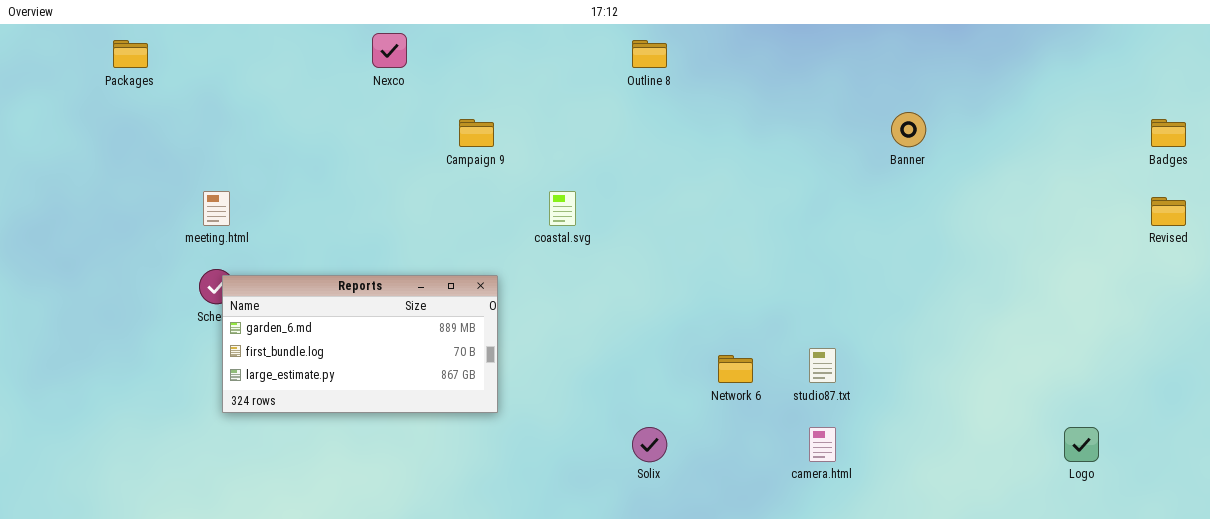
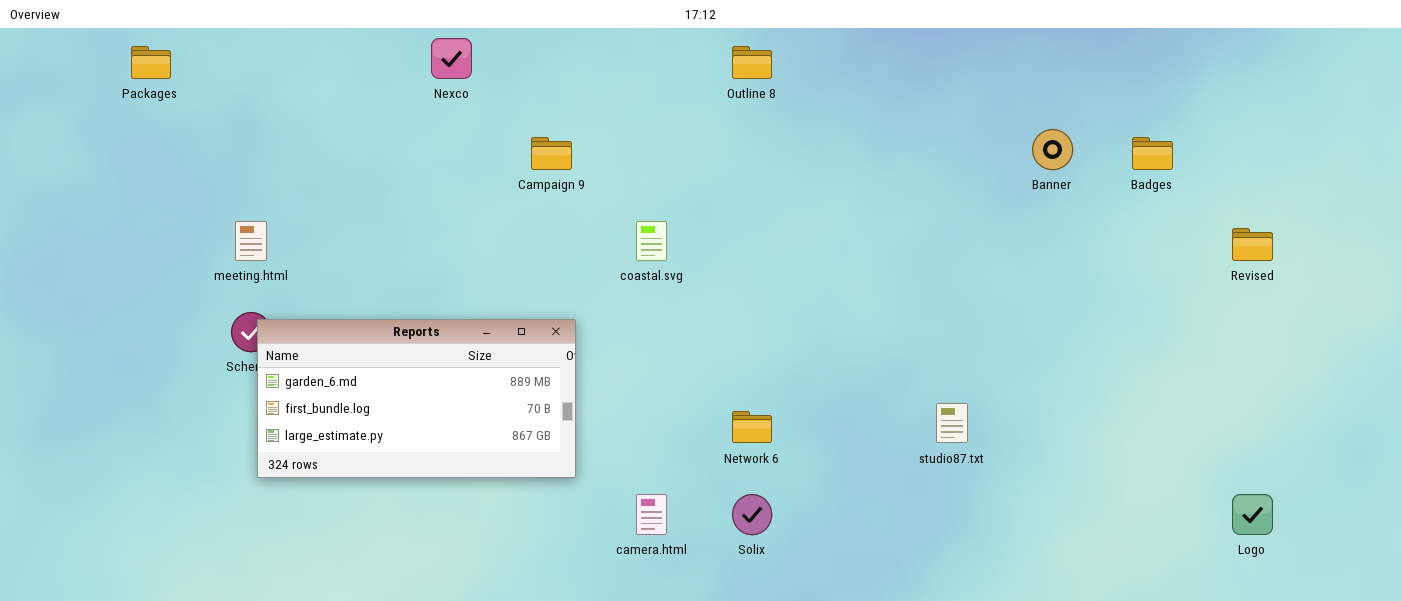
Badges: [1151,119,1186,147] -> [1132,137,1173,170], moved
Revised: [1151,197,1186,226] -> [1232,228,1273,261], moved
Network 6: [718,355,753,383] -> [732,411,772,443], moved
camera.html: [809,427,836,462] -> [636,494,667,535], moved

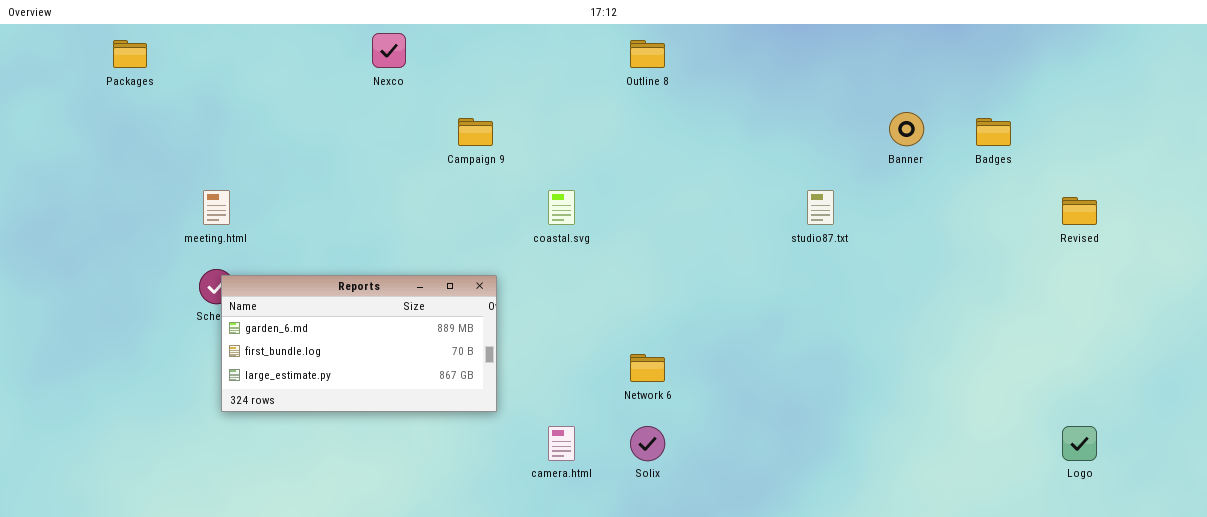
studio87.txt: [936,403,968,443] -> [807,190,834,225], moved

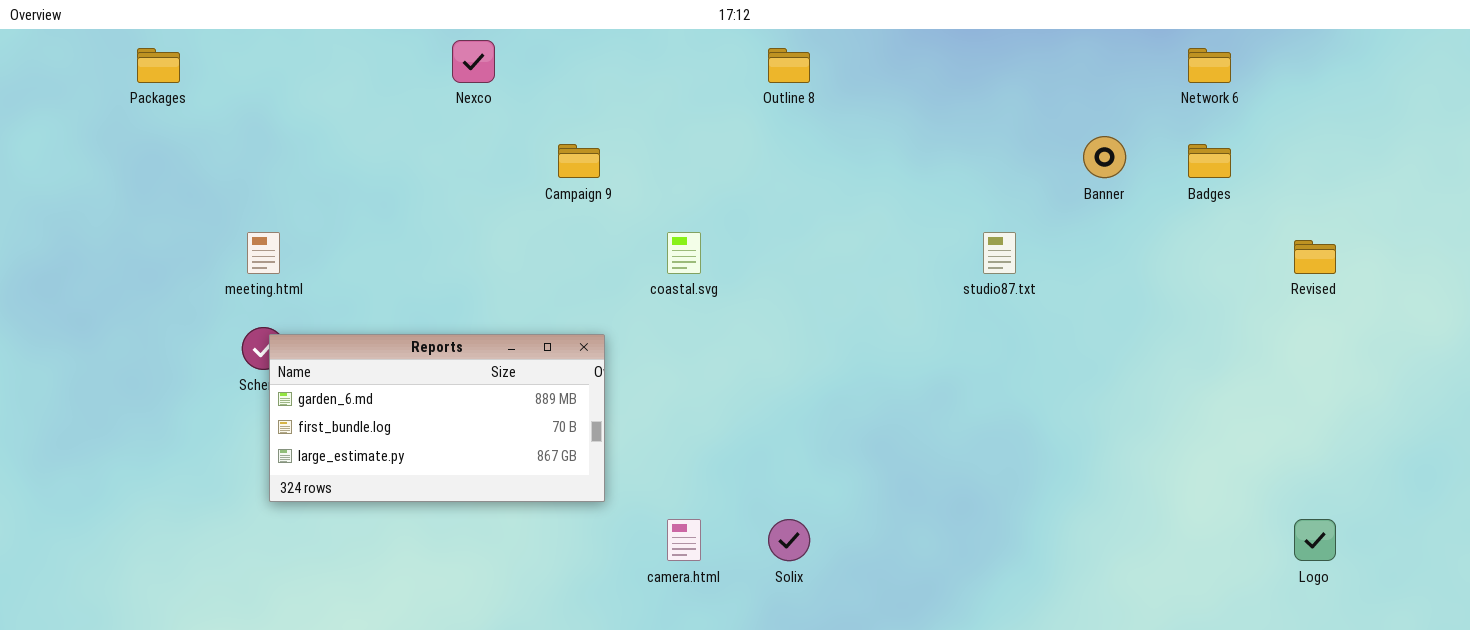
Network 6: [630,354,665,382] -> [1188,48,1231,83], moved

